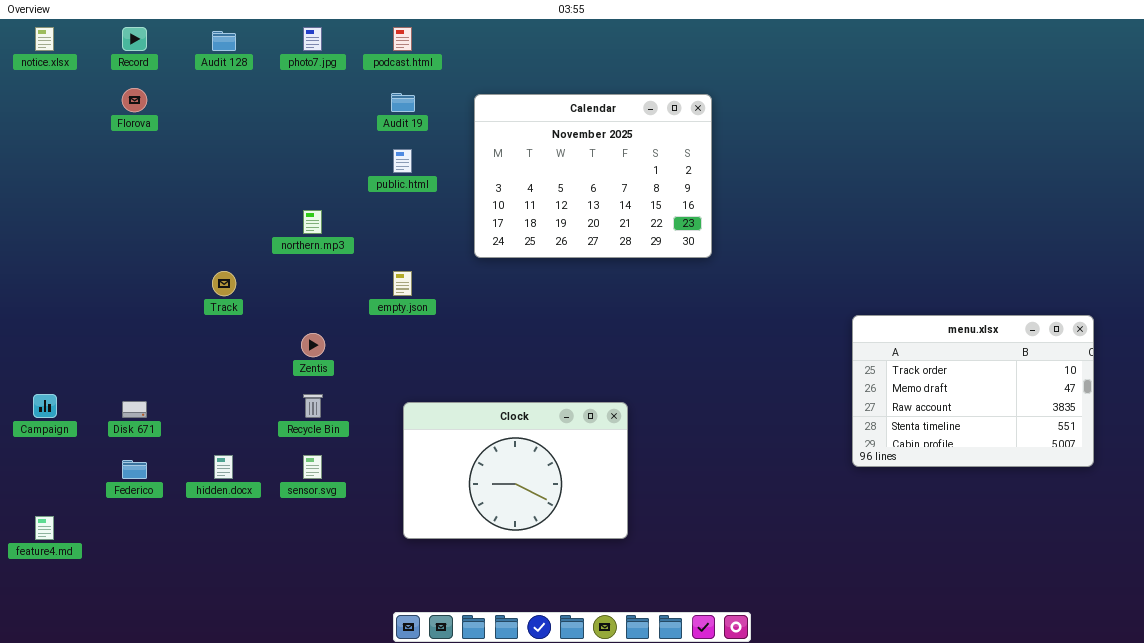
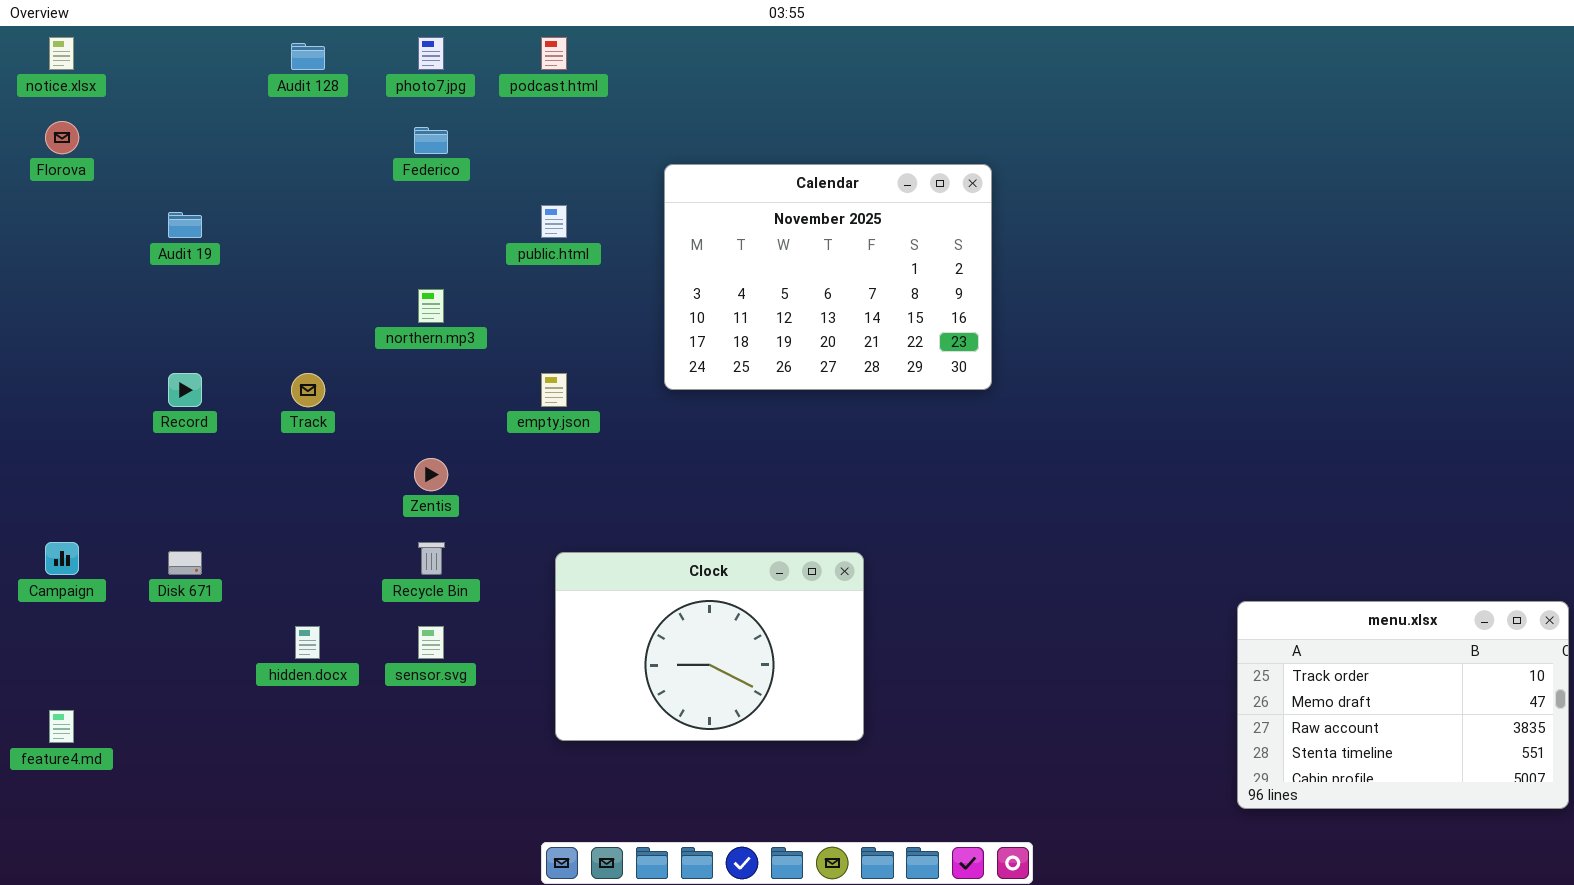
Record: [122,27,147,51] -> [168,373,202,407], moved
Florova: [122,88,147,112] -> [45,121,79,154], moved
Audit 19: [391,93,415,112] -> [168,212,202,238], moved
Calendar: [474,94,712,258] -> [664,164,992,390], moved
menu.xlsx: [852,315,1094,467] -> [1237,601,1569,809], moved
Federico: [122,460,147,479] -> [414,127,448,154], moved

